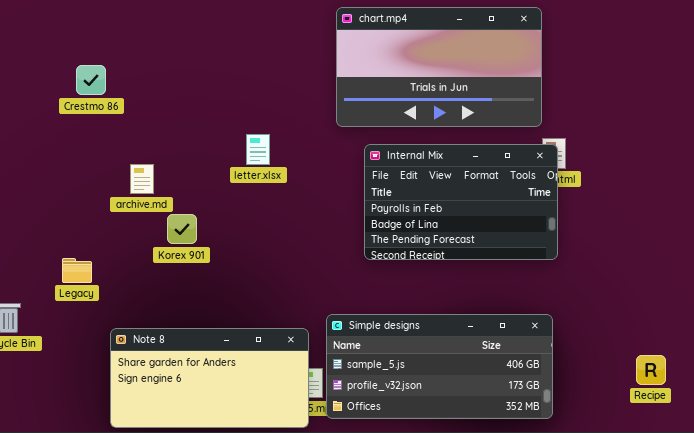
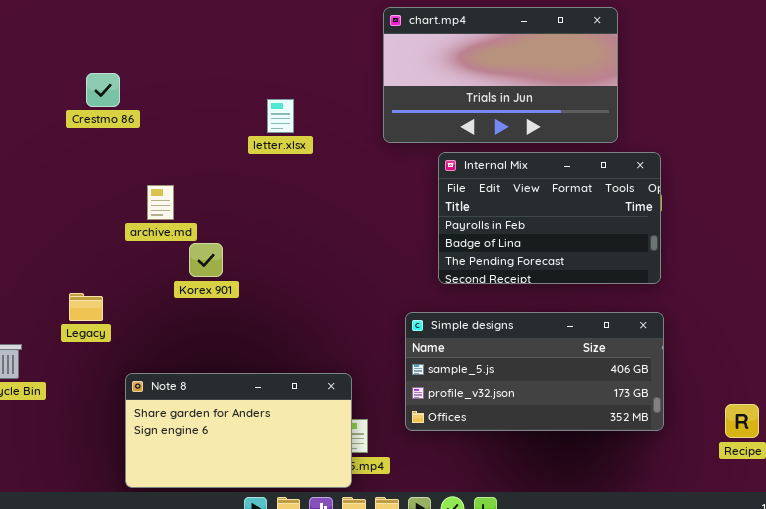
letter.xlsx: [246,134,270,165] -> [267,99,294,133], moved
Internal Mix: [364,144,558,260] -> [438,152,661,284], moved
Simple designs: [326,314,553,419] -> [405,312,664,431], moved

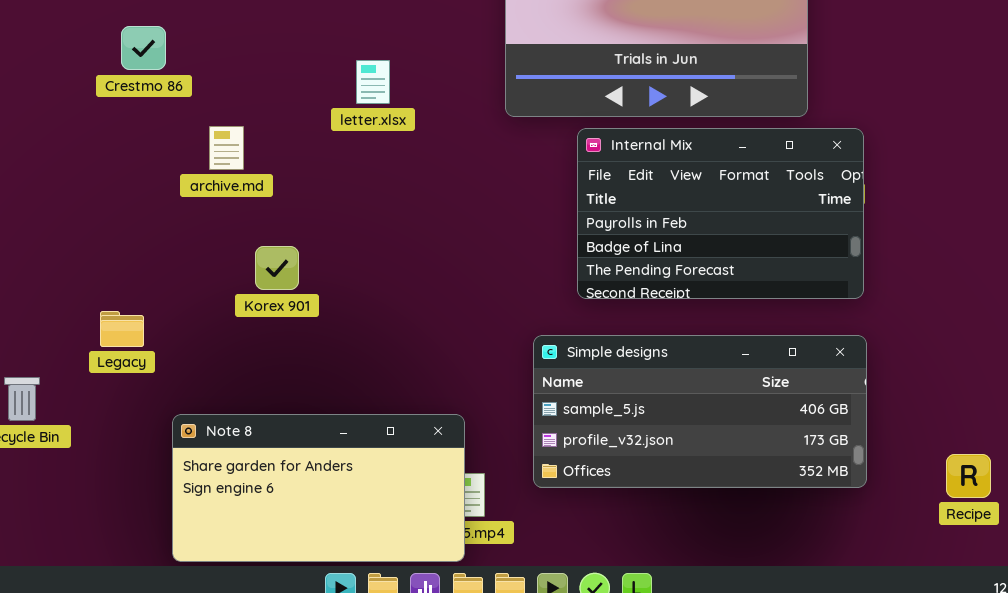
archive.md: [147,185,174,220] -> [209,126,244,170], moved

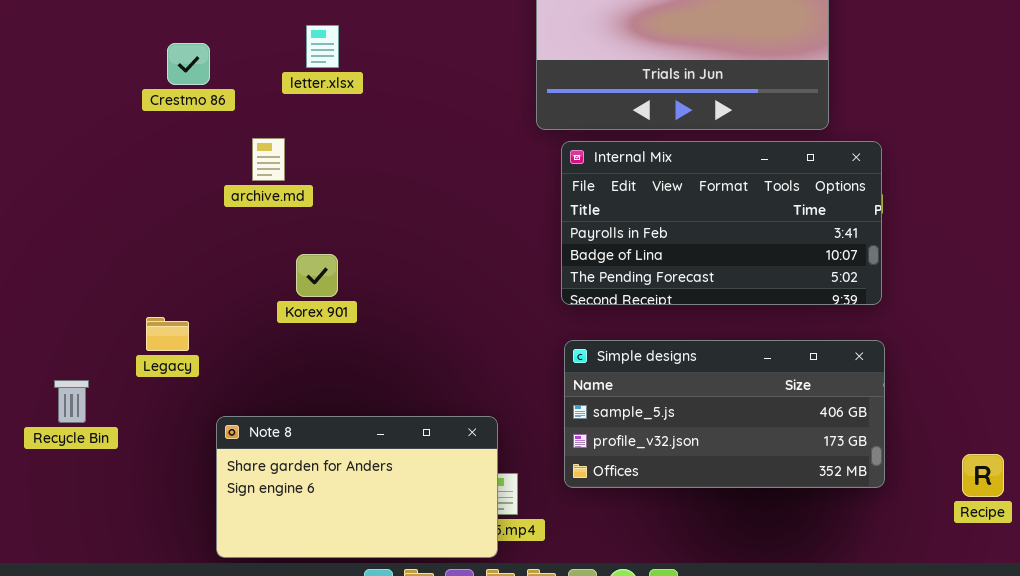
letter.xlsx: [356,60,390,104] -> [306,25,339,68], moved
Internal Mix: [577,128,864,299] -> [561,141,882,305], resized

